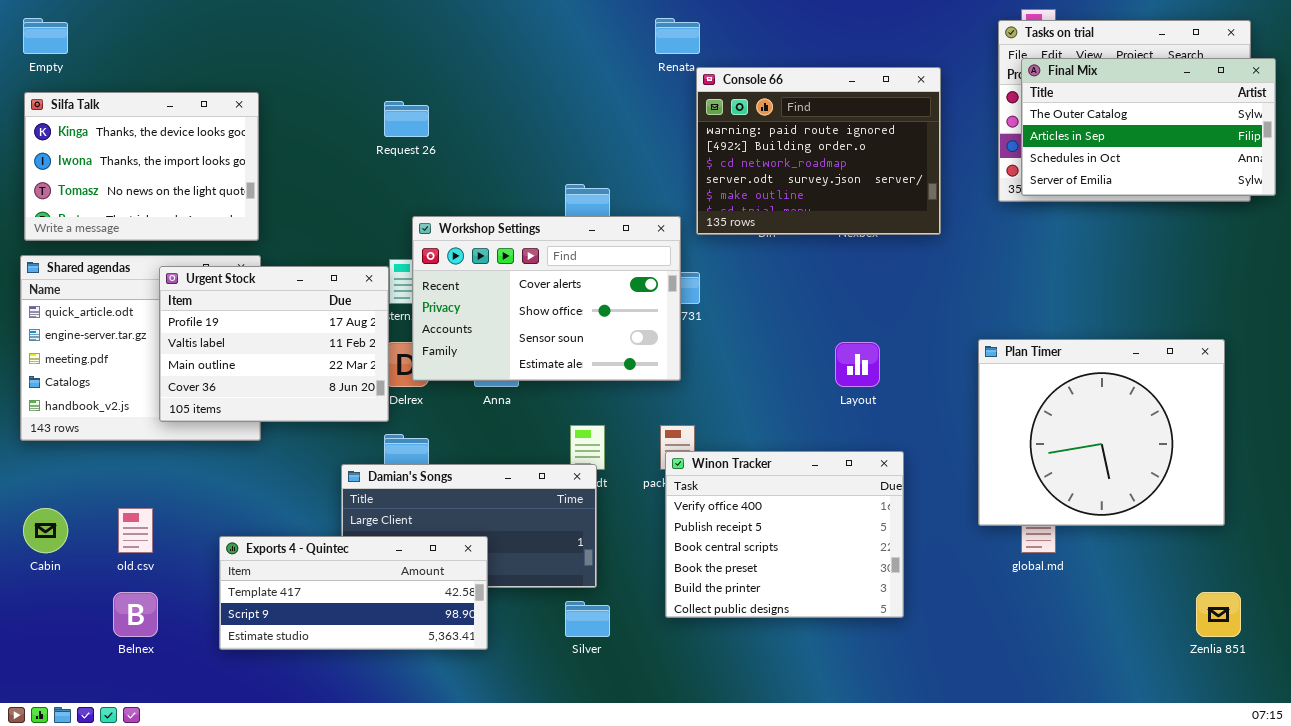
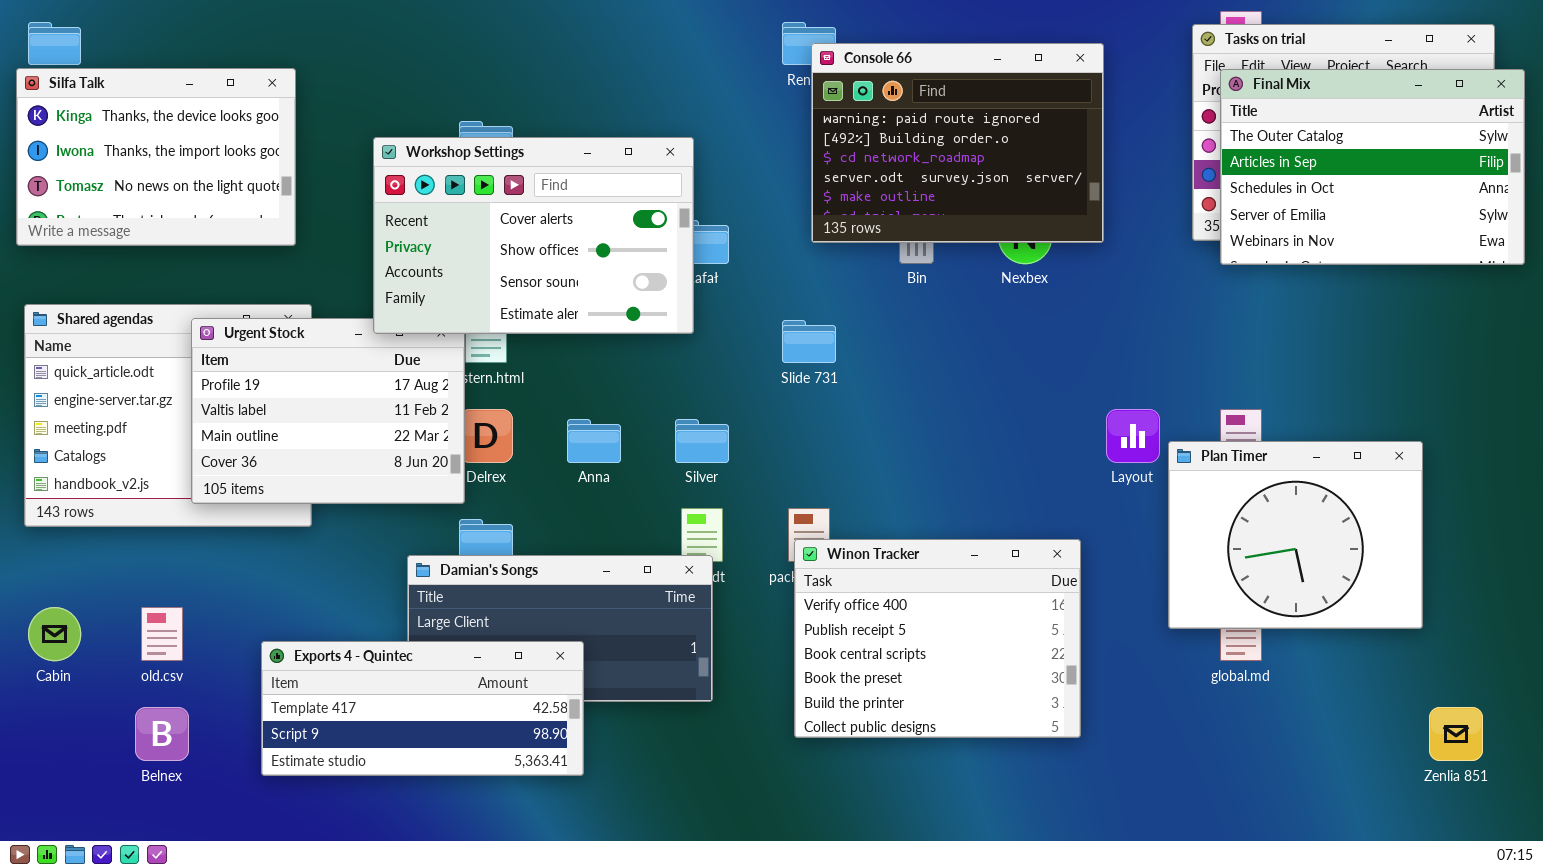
Final Mix: [1021,58,1276,196] -> [1220,69,1525,265], resized
Console 66: [696,67,941,235] -> [811,43,1104,243], moved
Silfa Talk: [24,92,259,241] -> [16,68,296,246], moved
Workshop Settings: [412,216,681,381] -> [373,137,694,334], moved
Plan Timer: [978,339,1225,526] -> [1168,441,1423,629], resized
Layout: [835,342,880,387] -> [1106,409,1160,463], moved
Silver: [565,601,610,637] -> [675,419,729,463], moved

